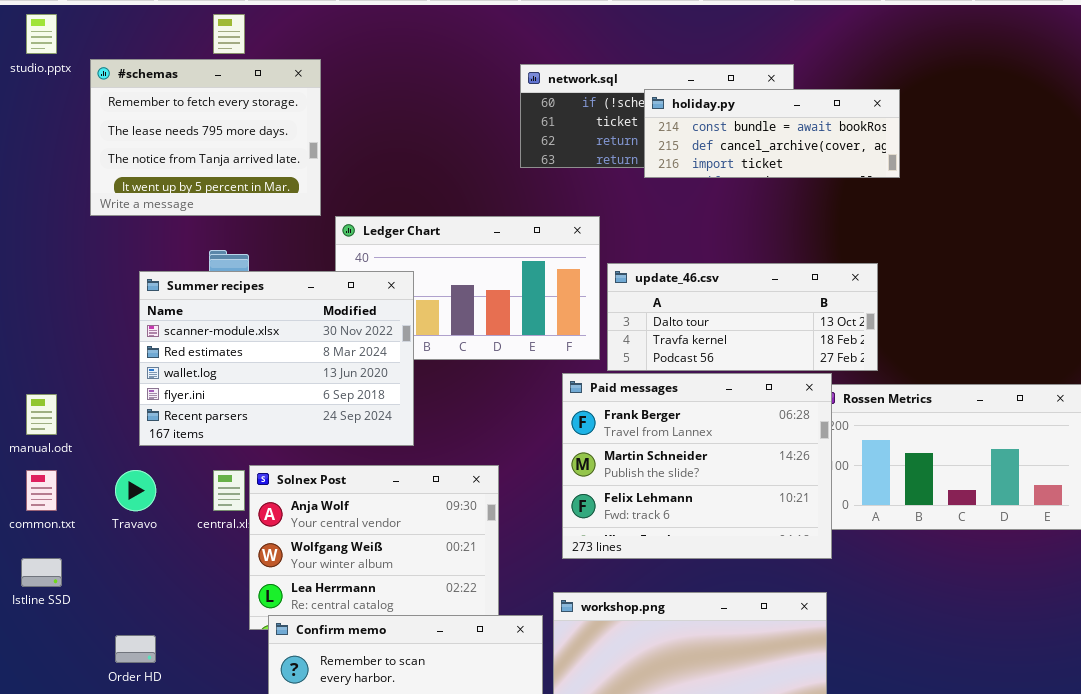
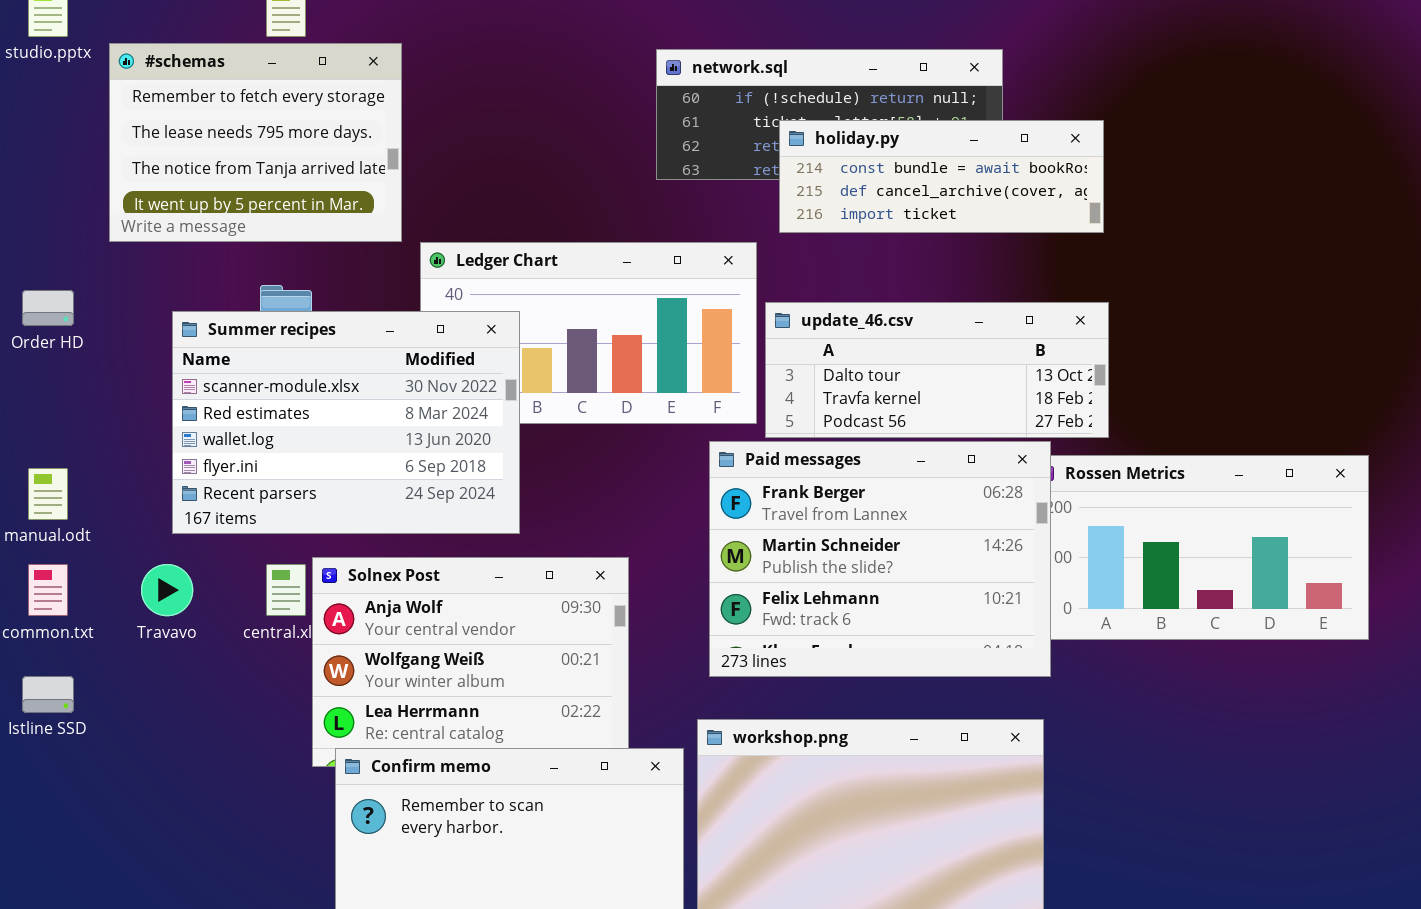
holiday.py: [644,89,900,178] -> [779,120,1104,233], moved
Order HD: [115,635,156,663] -> [22,290,74,326], moved

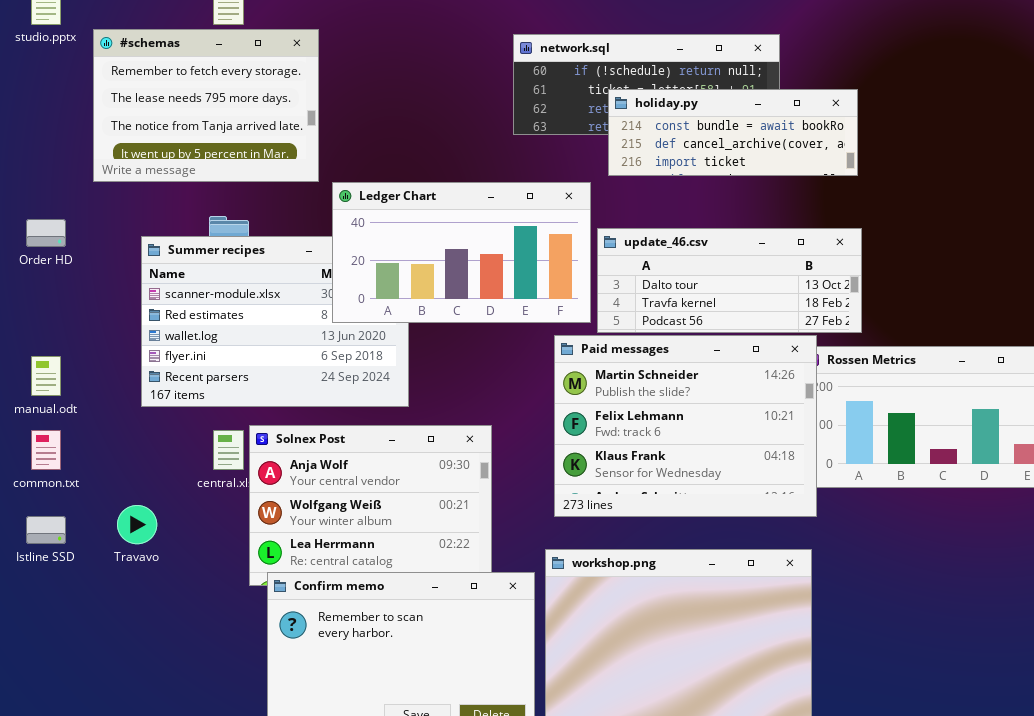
Ledger Chart: [420,242,757,424] -> [332,182,591,323], raised
Paid messages: [709,441,1051,677] -> [554,335,817,517], scrolled down 1 row
Travavo: [141,564,193,616] -> [117,505,157,544], moved

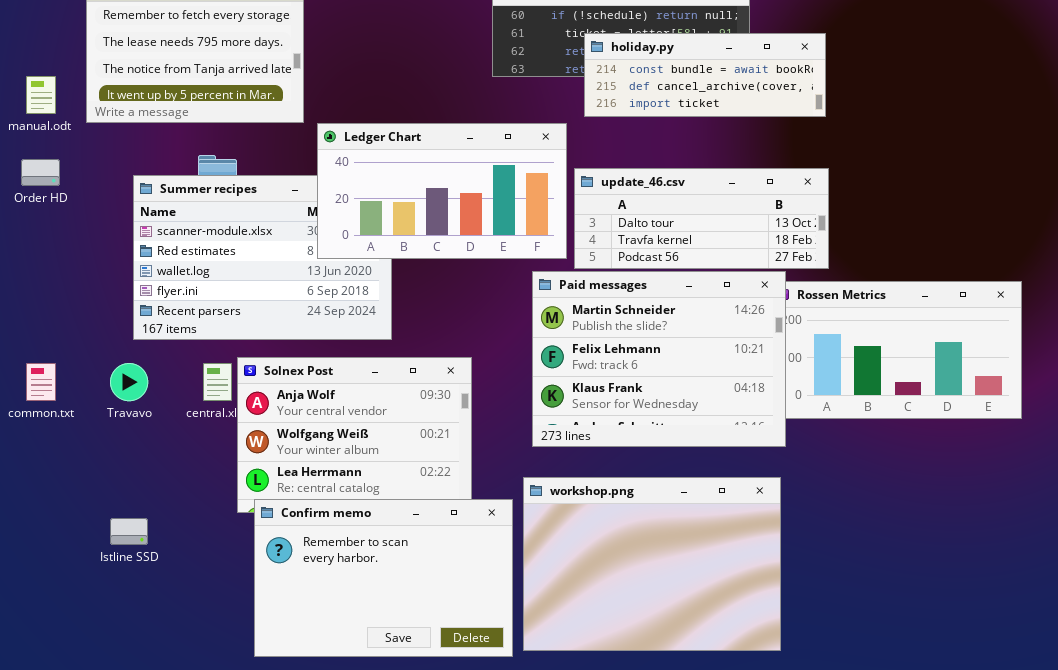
manual.odt: [31,356,61,396] -> [26,76,56,114], moved
Travavo: [117,505,157,544] -> [110,363,148,401], moved
Istline SSD: [26,516,66,544] -> [110,518,148,545], moved

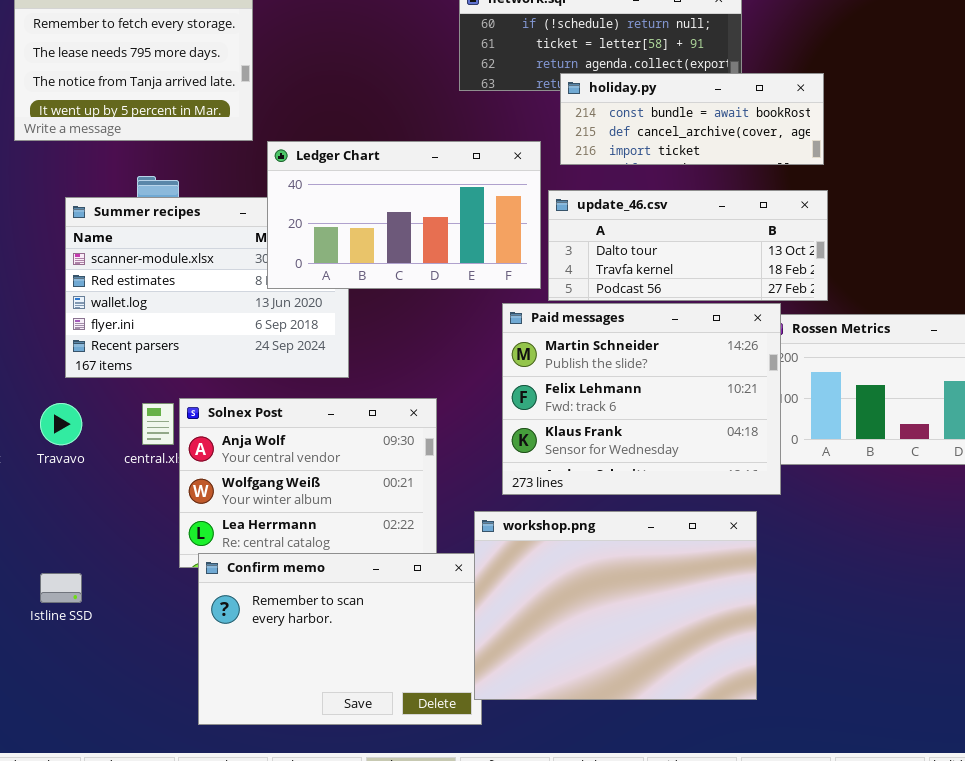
holiday.py: [584,33,826,117] -> [560,73,824,165], moved
workshop.png: [523,477,781,651] -> [474,511,757,700], moved

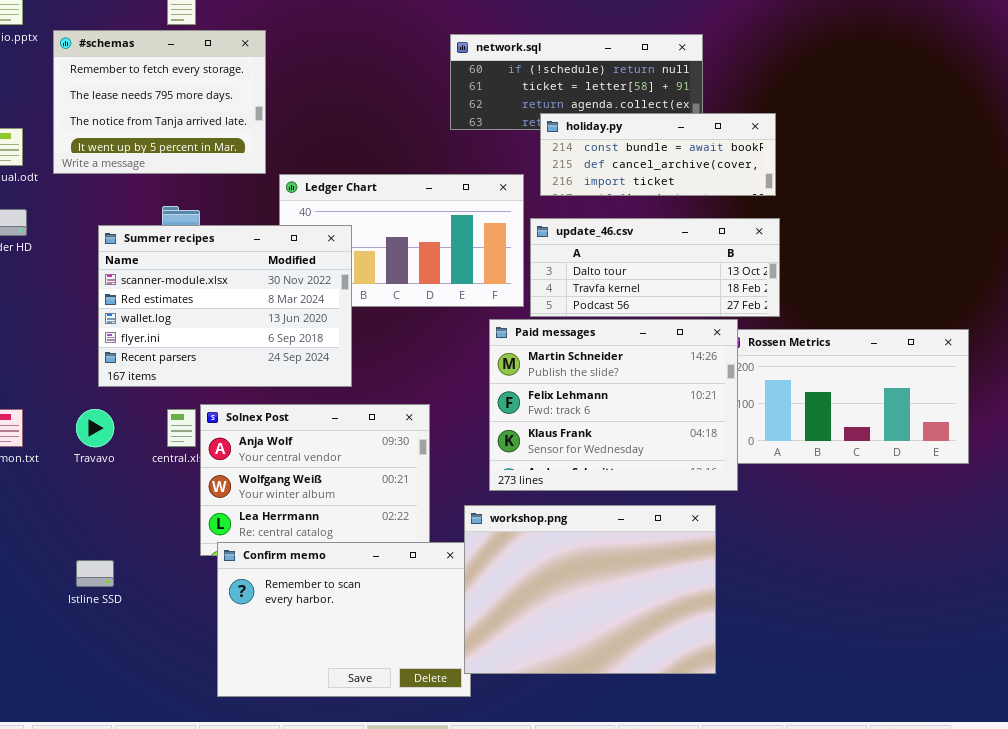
Summer recipes: [65,197,349,378] -> [98,225,352,387], raised

